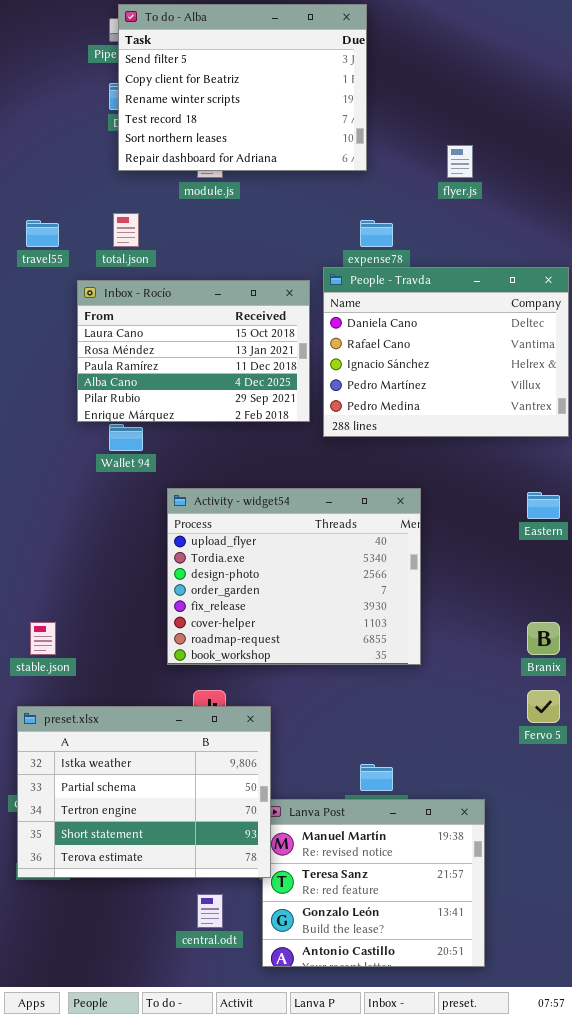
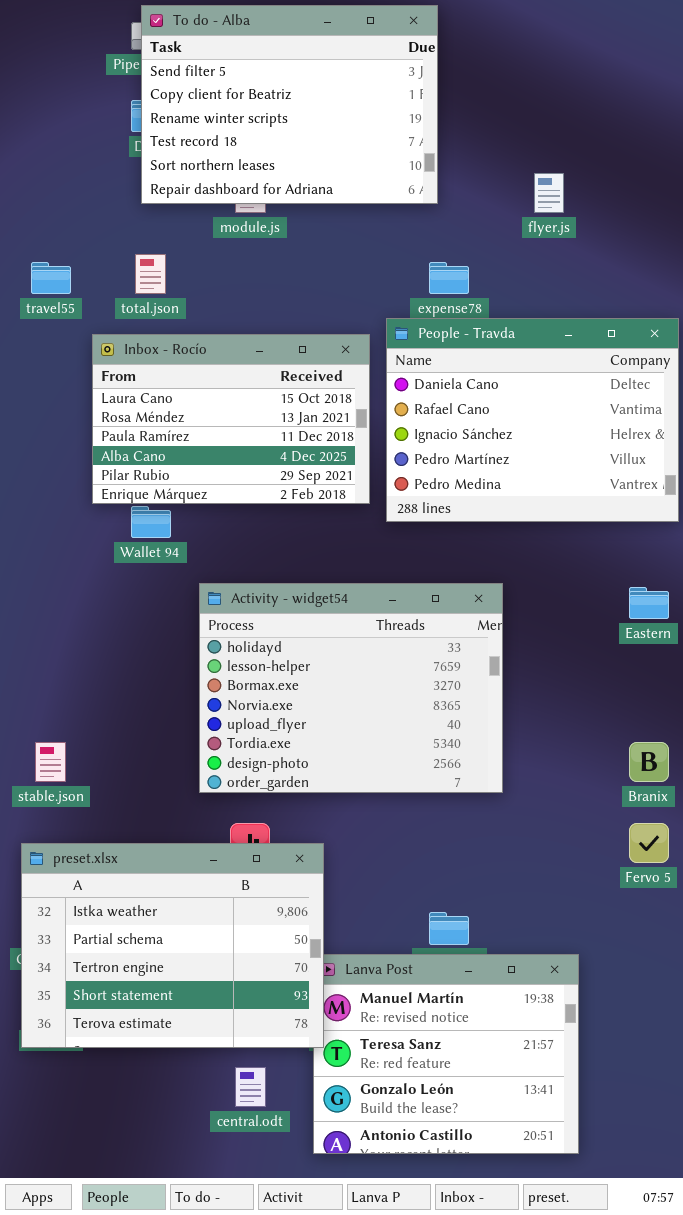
Activity - widget54: [167,488,421,665] -> [199,583,503,793], scrolled up 4 rows

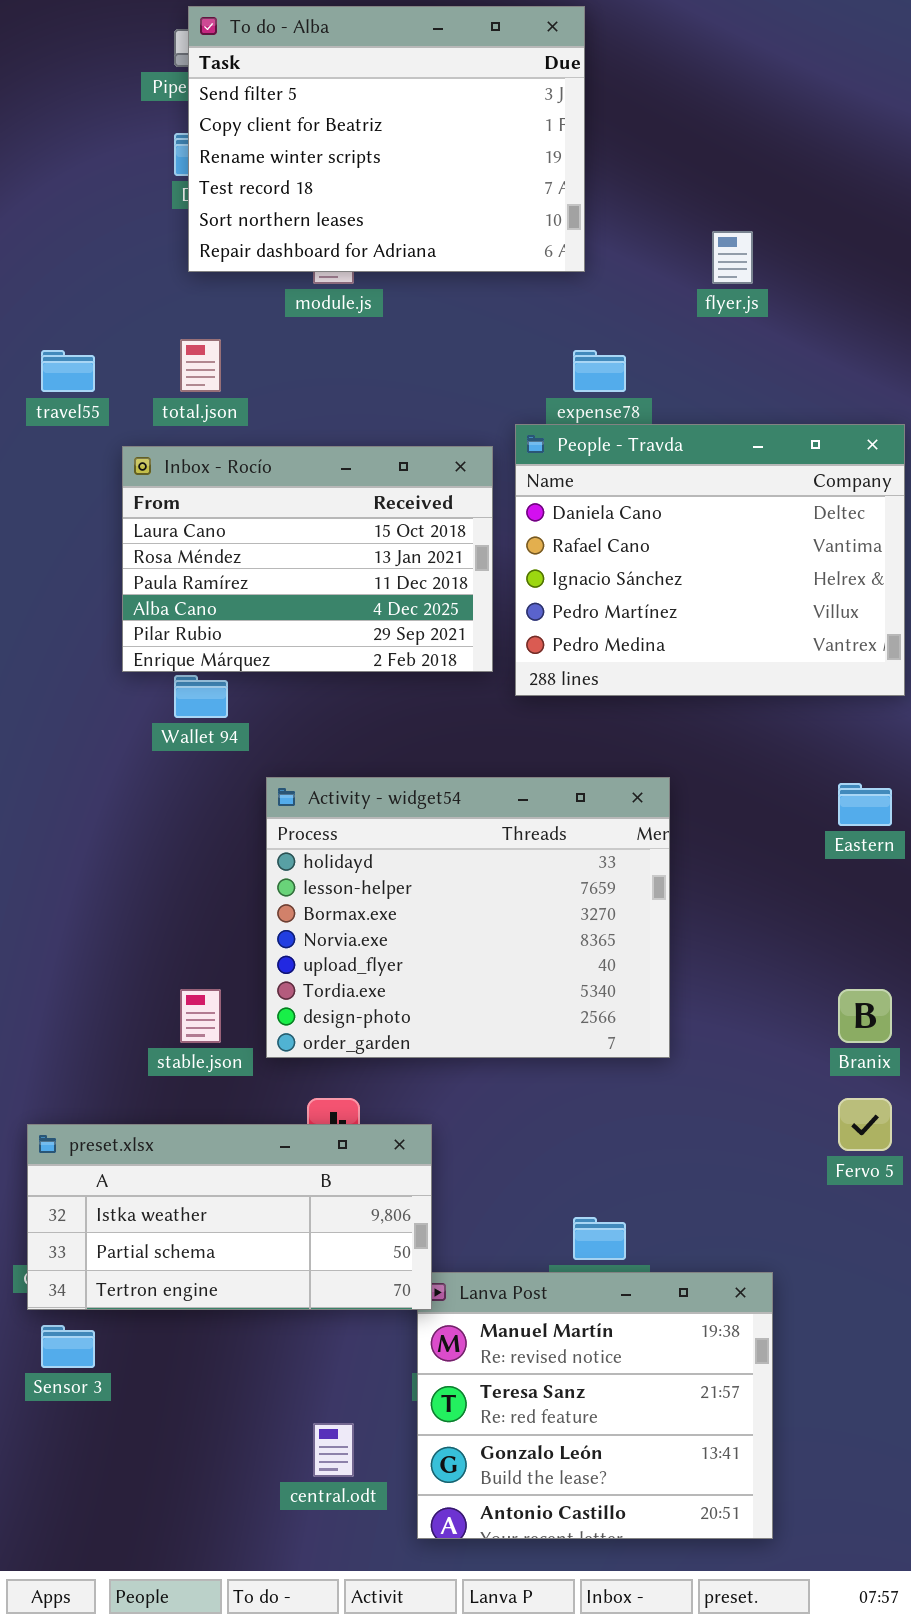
stable.json: [35,742,66,782] -> [180,989,221,1043], moved
preset.xlsx: [21,843,324,1048] -> [27,1124,432,1310], resized

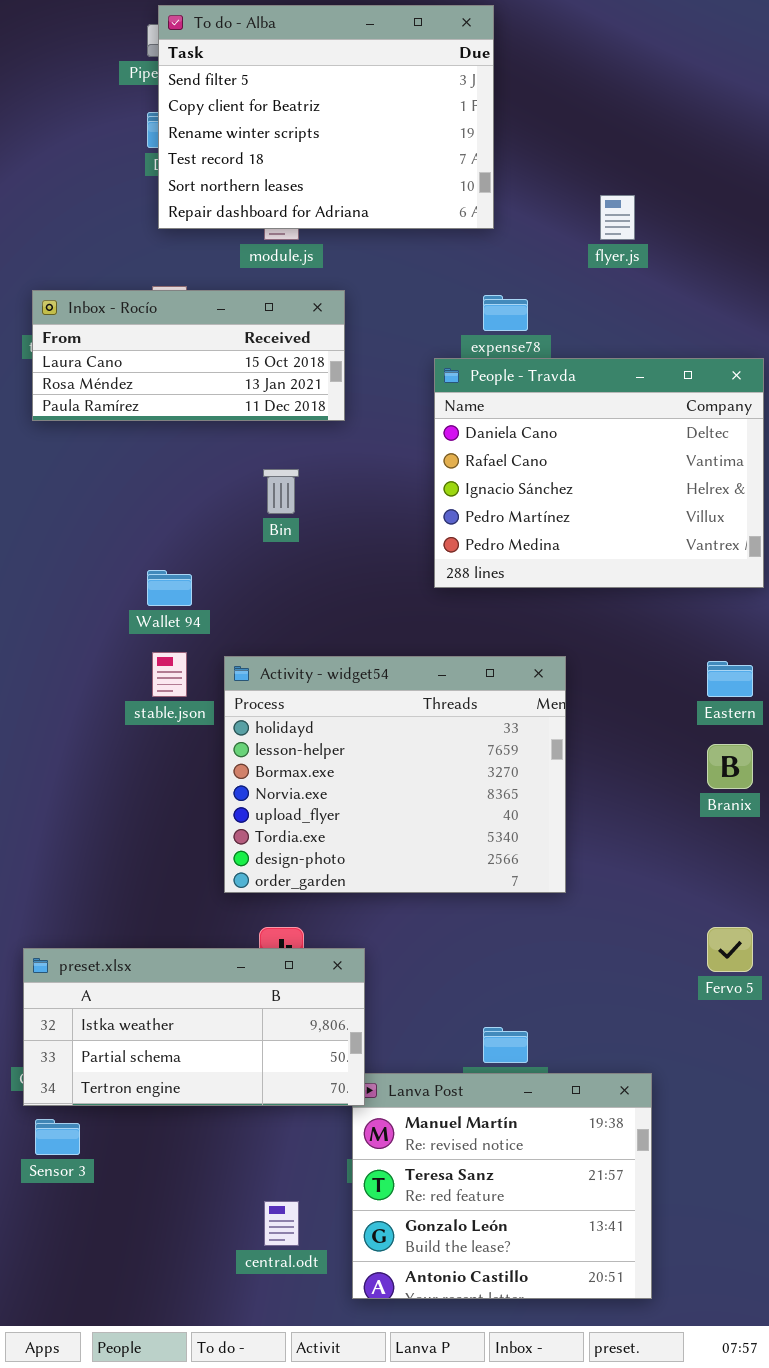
Inbox - Rocío: [122,446,493,672] -> [32,290,345,421], moved, resized
stable.json: [180,989,221,1043] -> [152,652,187,697], moved
Branix: [838,989,892,1043] -> [707,744,753,789], moved

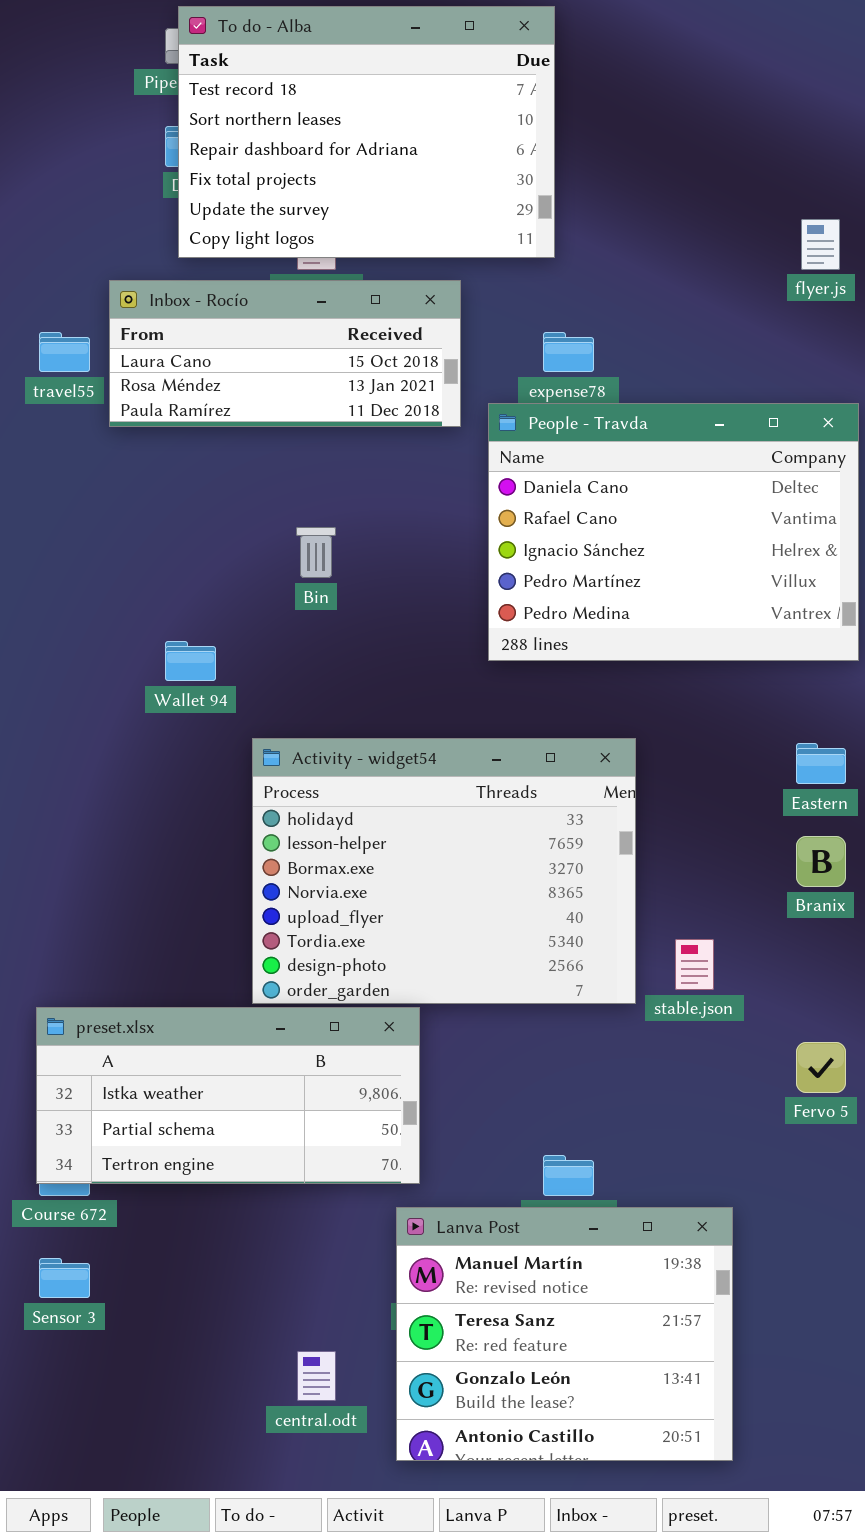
To do - Alba: [158,5,494,229] -> [178,6,555,258], scrolled down 3 rows
flyer.js: [600,195,635,240] -> [801,219,840,270], moved
Inbox - Rocío: [32,290,345,421] -> [109,280,461,427], moved
stable.json: [152,652,187,697] -> [675,939,714,990], moved
preset.xlsx: [23,948,365,1106] -> [36,1007,420,1184], moved

